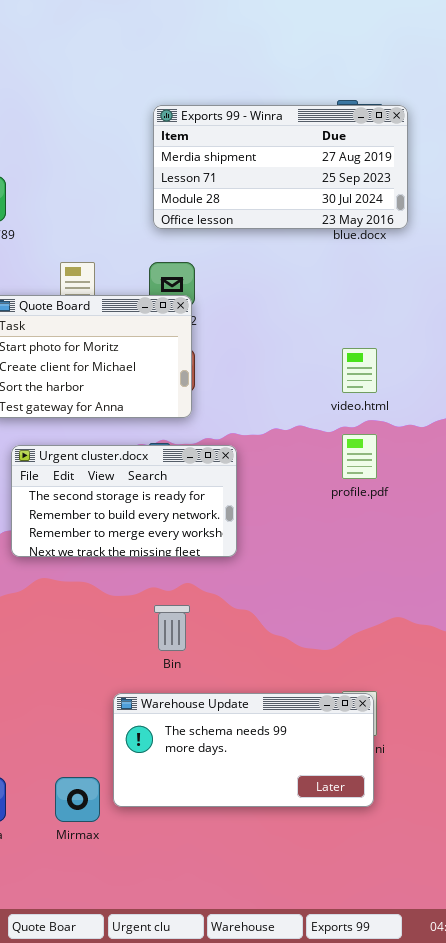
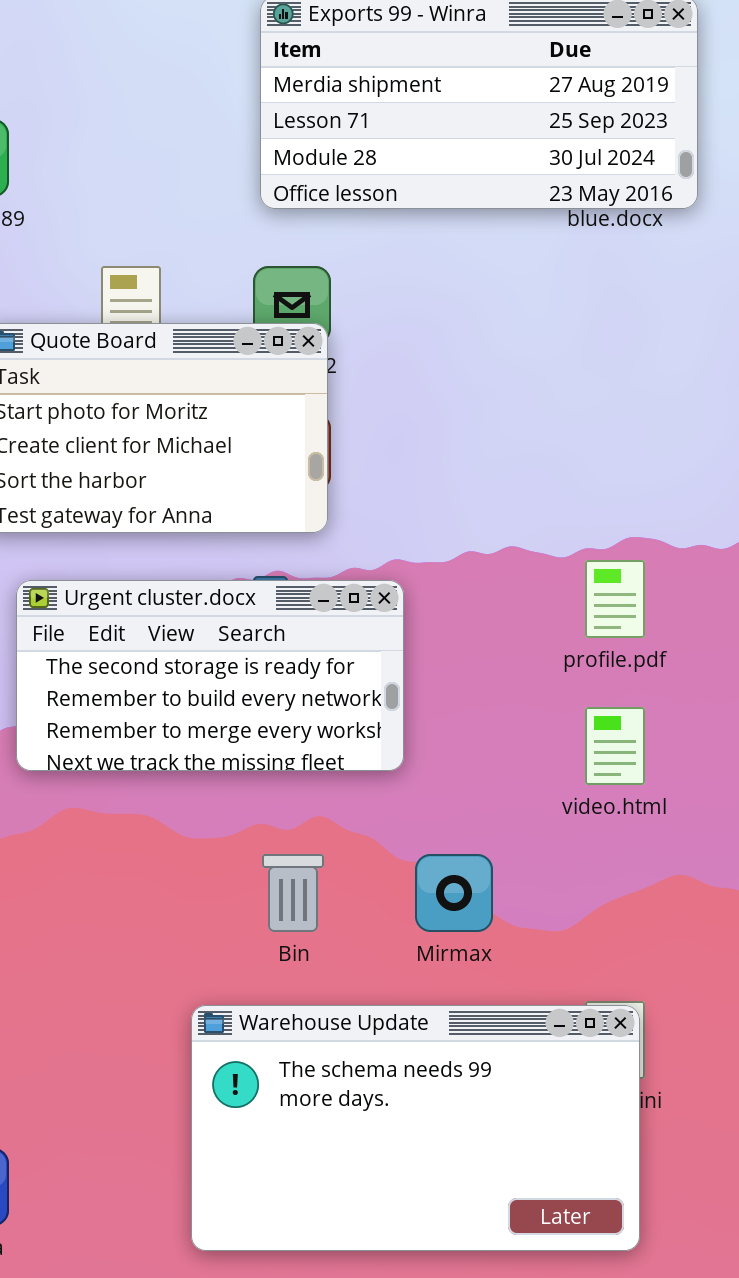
video.html: [342,348,377,393] -> [585,707,645,785], moved
Warehouse Update: [113,693,374,807] -> [191,1005,640,1251], resized
Mirmax: [55,777,100,822] -> [415,854,493,932], moved

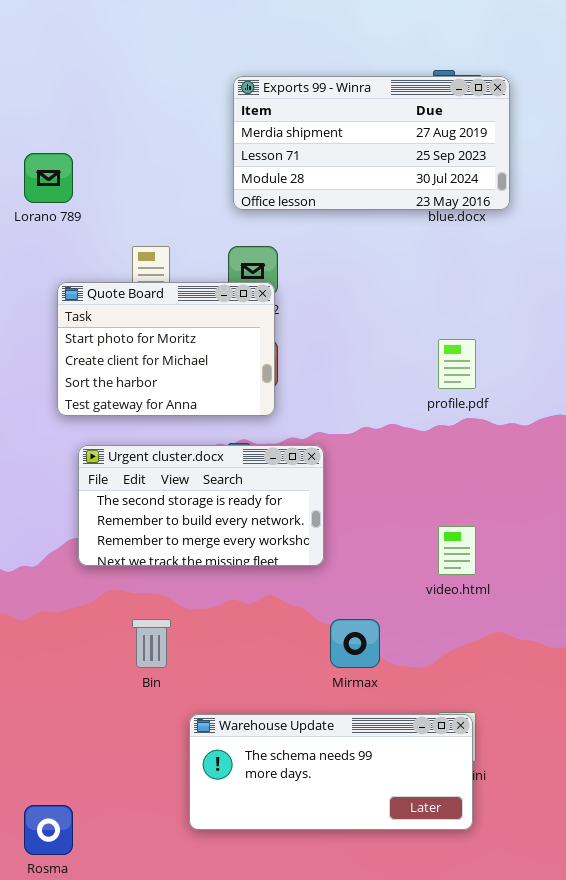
profile.pdf: [585,560,645,638] -> [438,339,476,389], moved
Bin: [262,854,324,932] -> [132,619,171,668], moved
Warehouse Update: [191,1005,640,1251] -> [189,714,473,830], resized

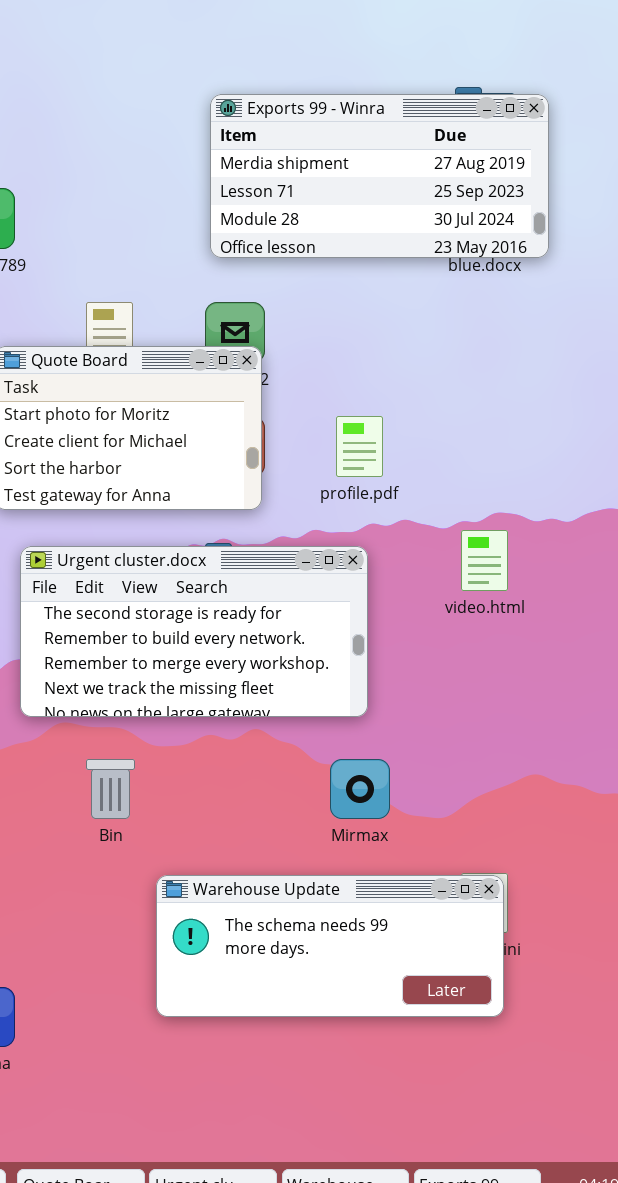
profile.pdf: [438,339,476,389] -> [336,416,383,477], moved
Urgent cluster.docx: [78,445,324,566] -> [20,546,368,717], resized
video.html: [438,526,476,575] -> [461,530,508,591], moved

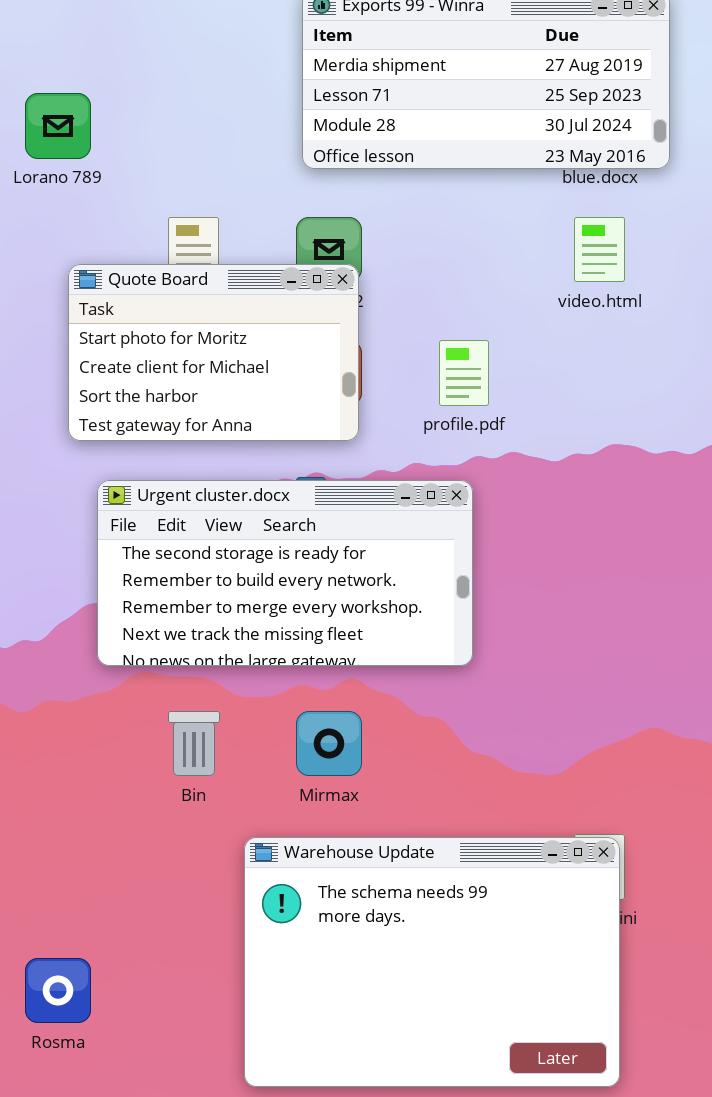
video.html: [461,530,508,591] -> [574,217,625,282], moved
Mirmax: [330,759,390,819] -> [296,711,362,776], moved
Warehouse Update: [156,875,504,1017] -> [244,837,620,1087], resized

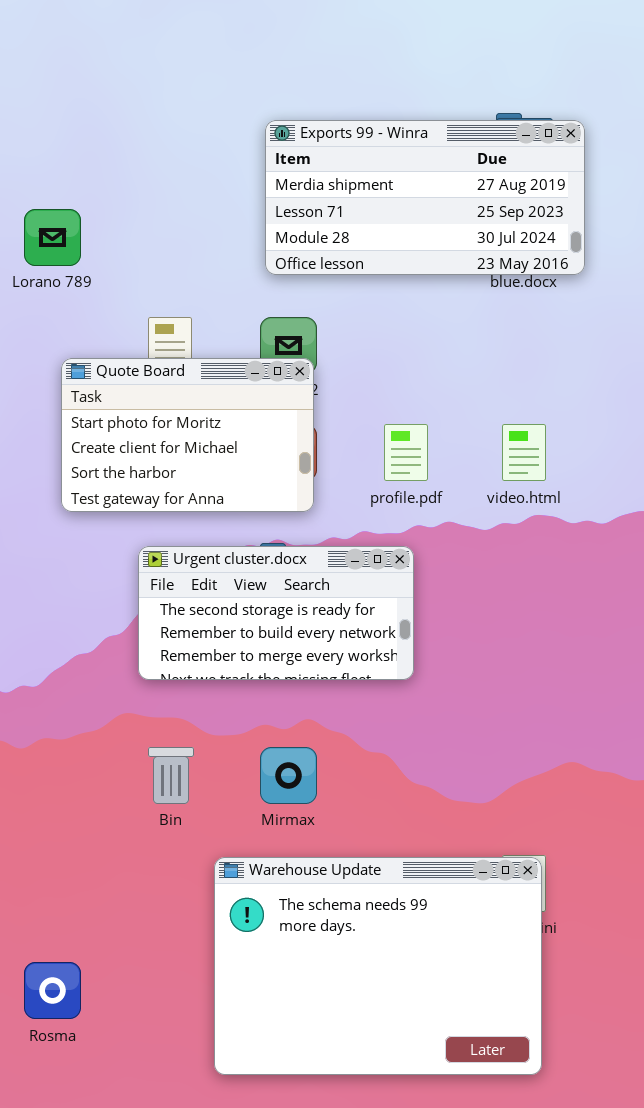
video.html: [574,217,625,282] -> [502,424,546,481], moved
Urgent cluster.docx: [97,480,473,666] -> [138,546,414,680], resized

